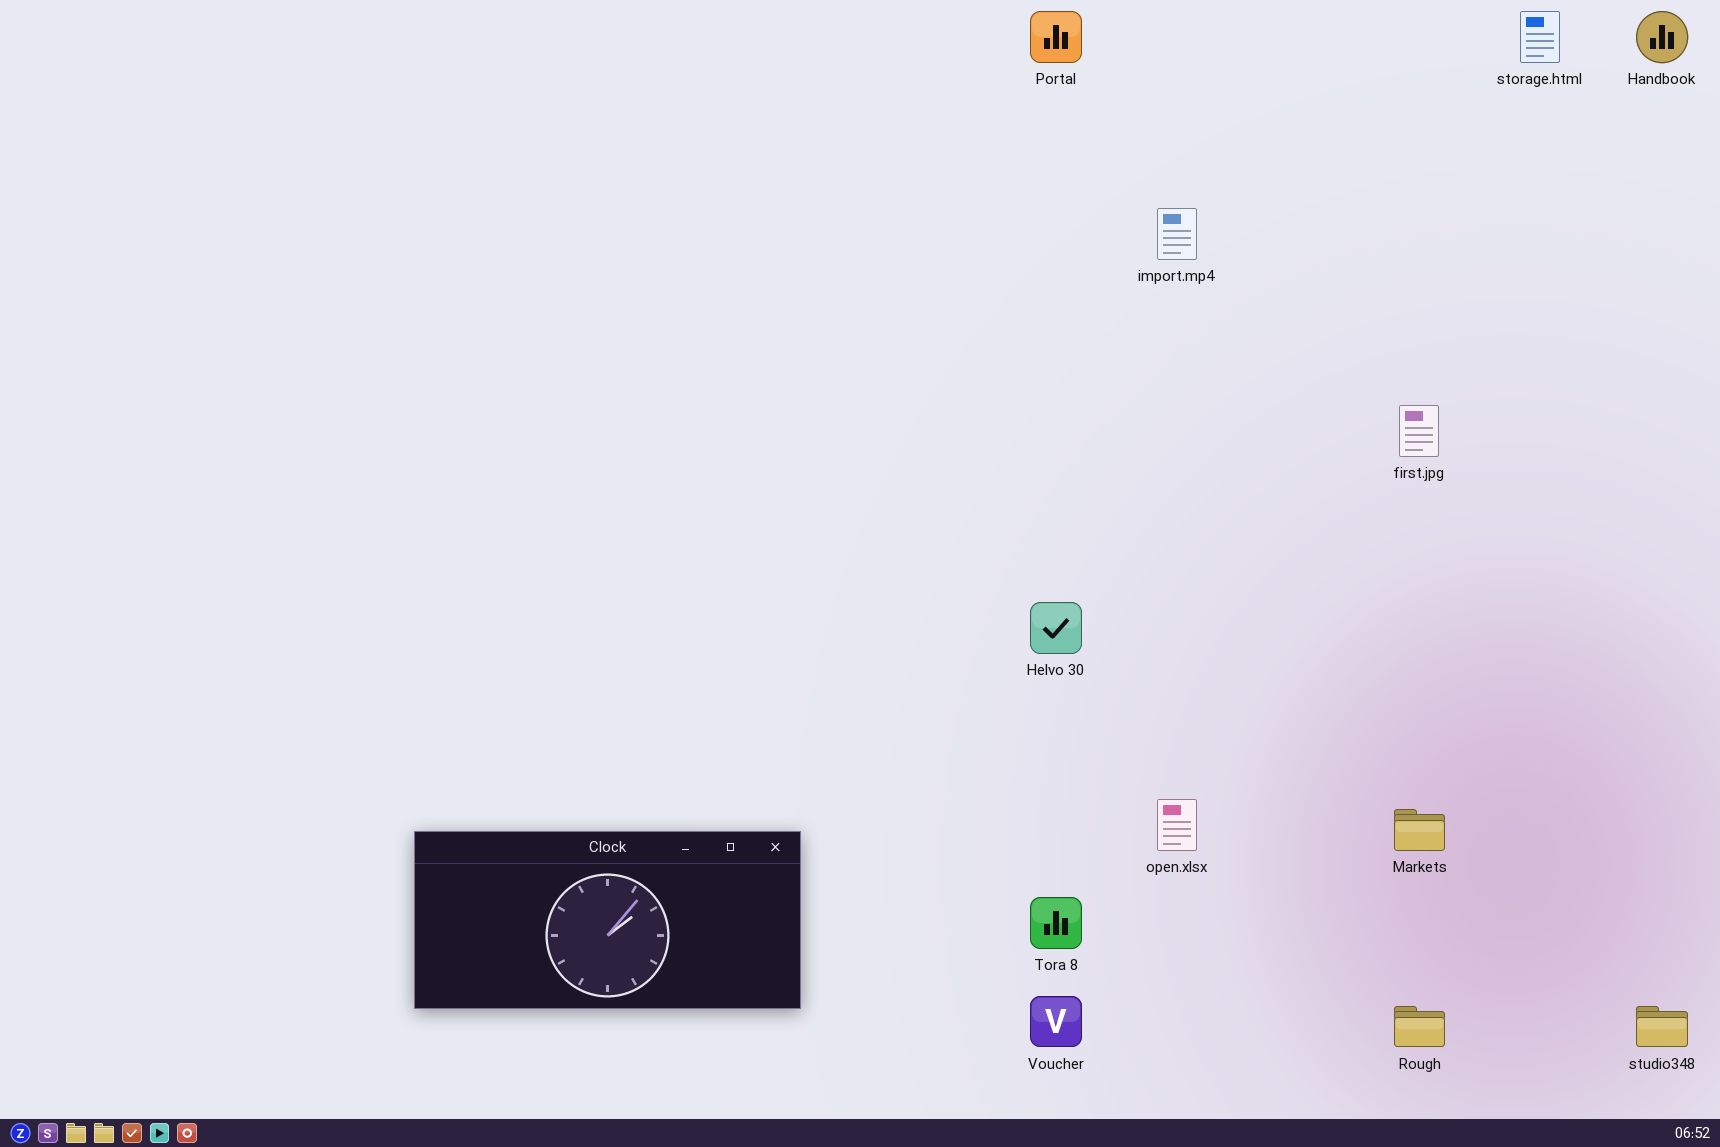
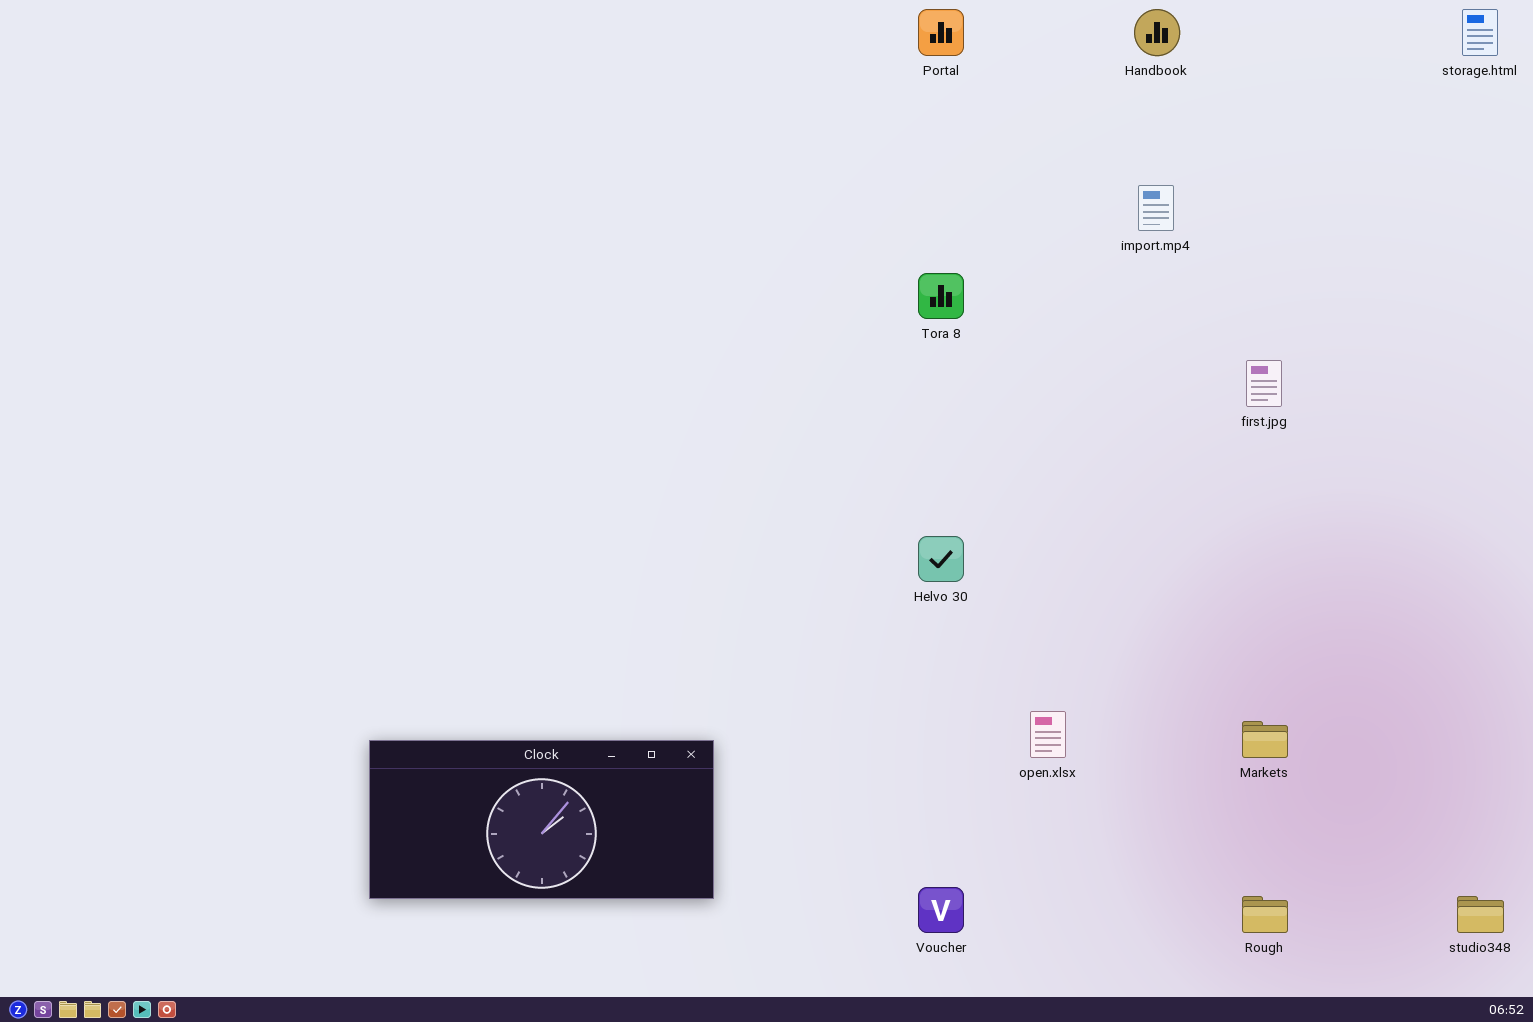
storage.html: [1520,11,1560,63] -> [1462,9,1498,56], moved
Handbook: [1636,11,1688,63] -> [1134,9,1180,56], moved
import.mp4: [1157,208,1197,260] -> [1138,185,1174,231], moved
Tora 8: [1030,897,1082,949] -> [918,273,964,319], moved

